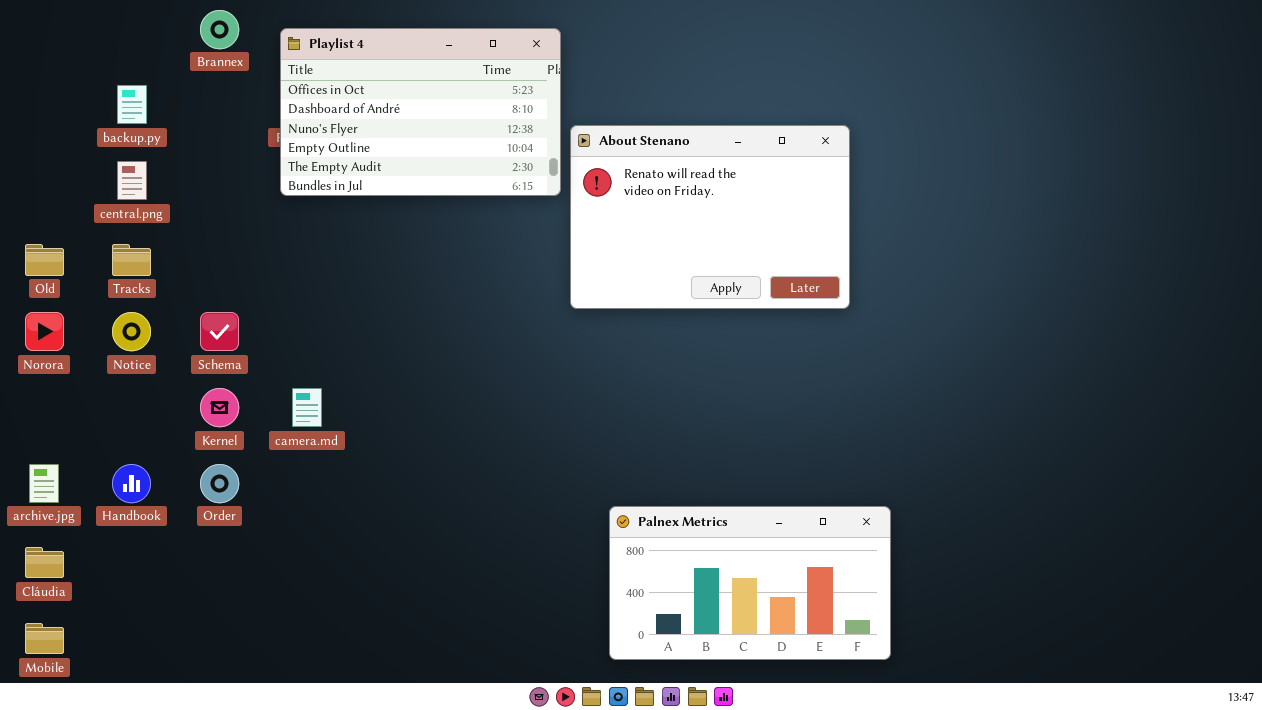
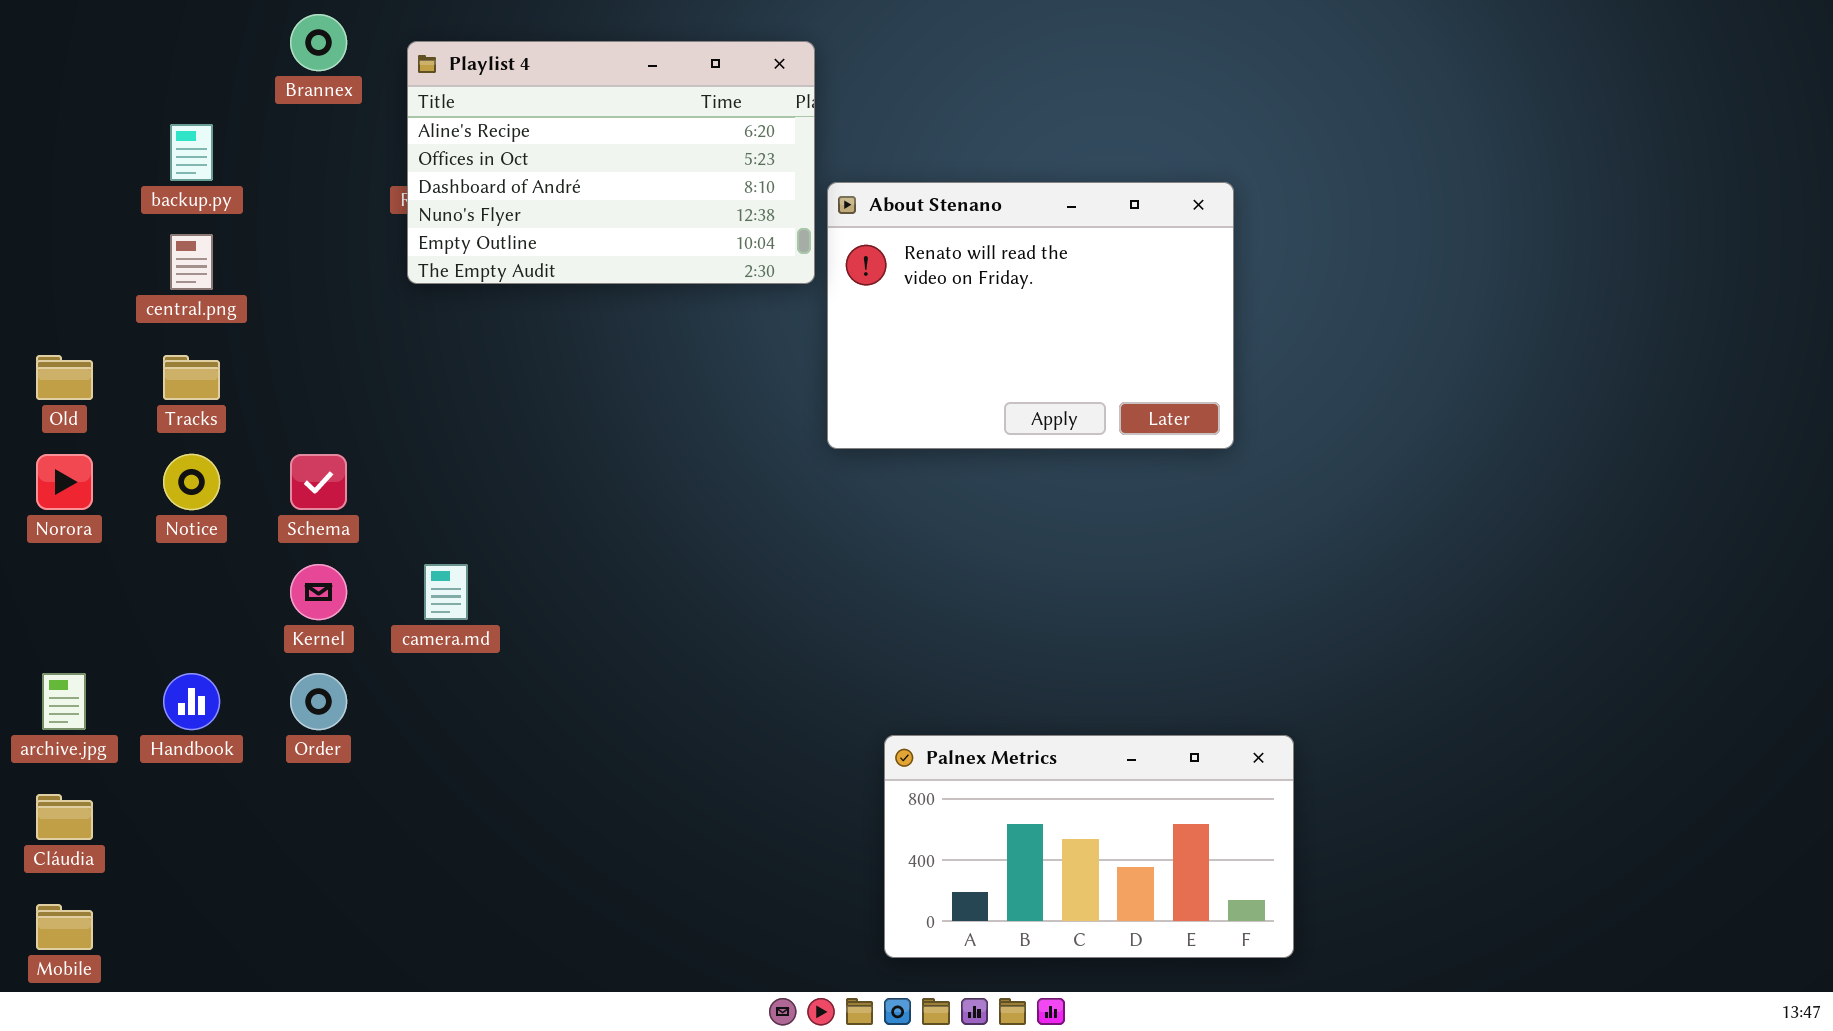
Playlist 4: [280,28,561,196] -> [407,41,815,284], scrolled up 1 row

